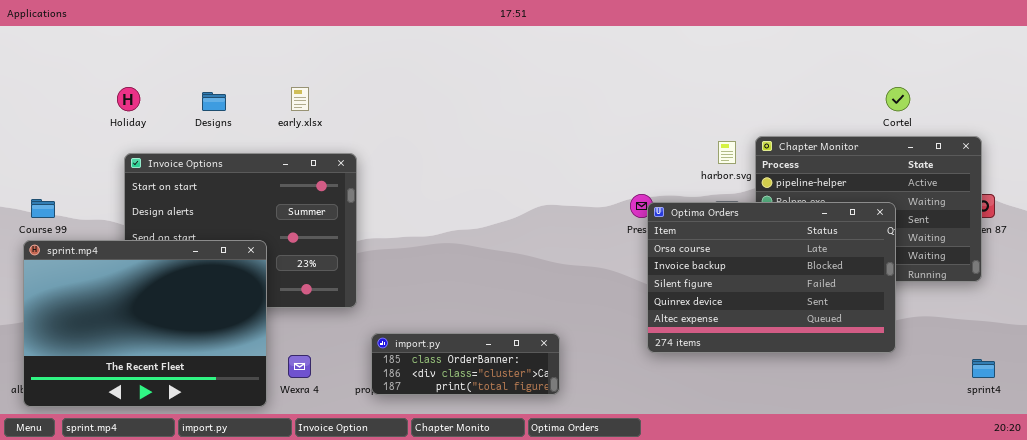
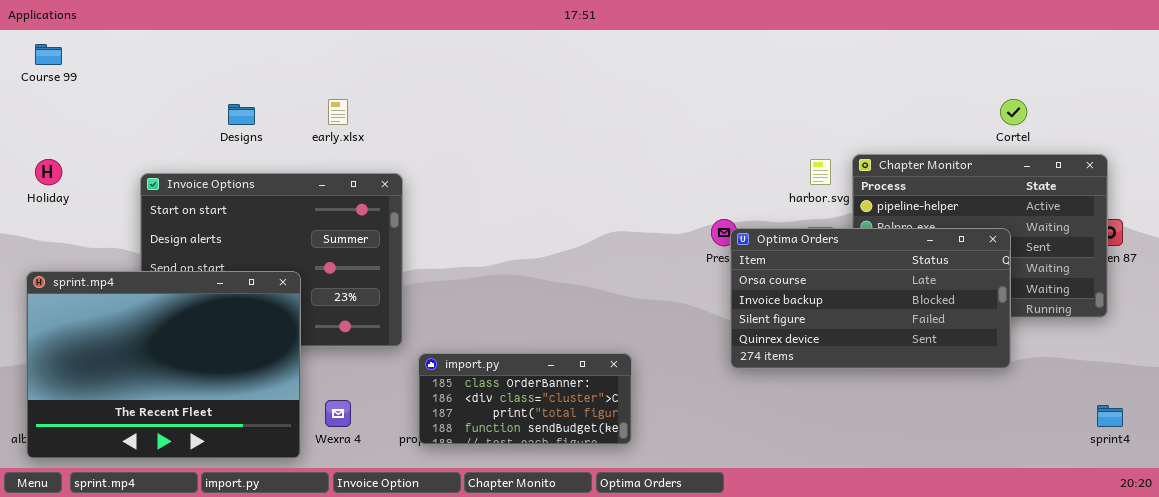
Holiday: [117,87,140,111] -> [35,159,62,185], moved
Course 99: [31,199,55,218] -> [35,44,62,65], moved
Optima Orders: [647,202,896,353] -> [730,228,1011,369], resized
import.py: [371,333,560,395] -> [418,353,632,445], resized

